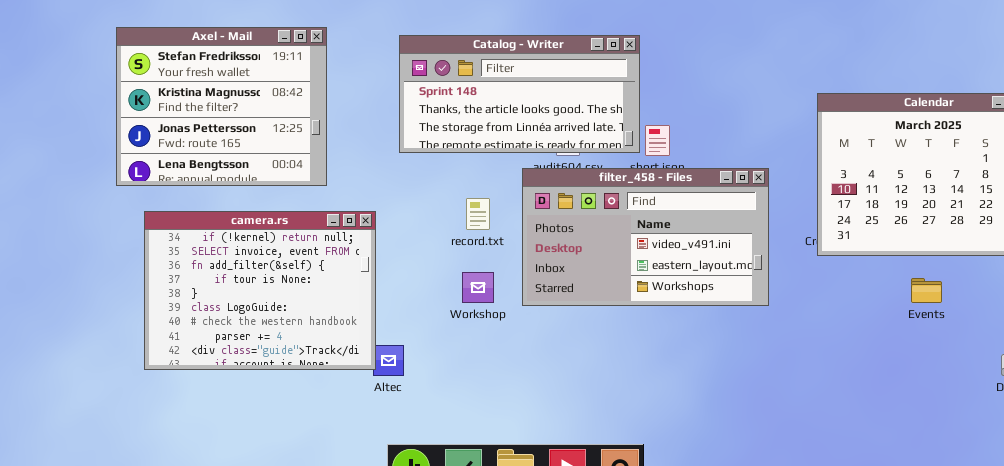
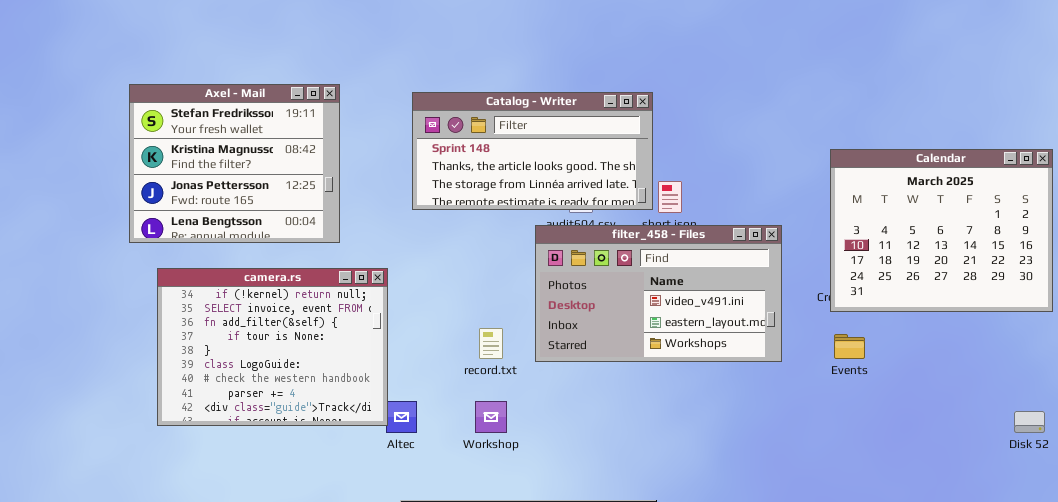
record.txt: [466,198,490,230] -> [479,328,503,359], moved
Workshop: [462,272,494,303] -> [475,401,507,433], moved
Events: [911,278,942,303] -> [834,334,865,359], moved

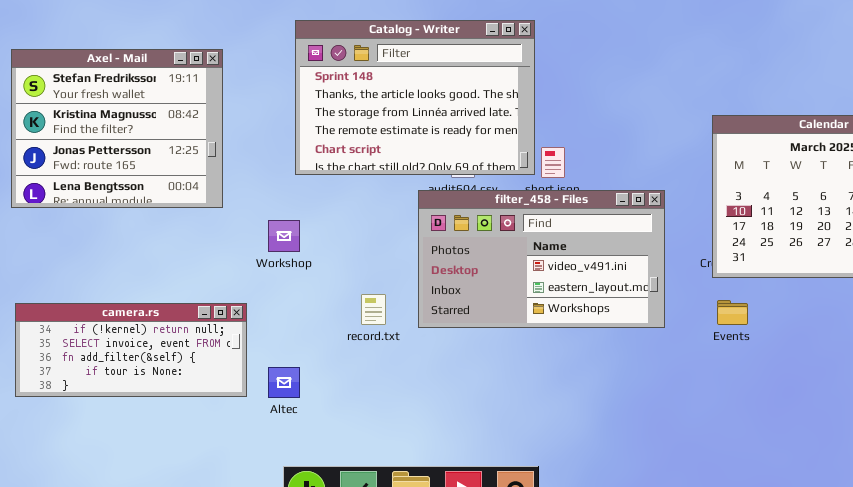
Catalog - Writer: [412,92,653,210] -> [295,20,535,175], resized
camera.rs: [157,268,388,426] -> [15,303,247,397], moved, resized
Workshop: [475,401,507,433] -> [268,220,300,252], moved

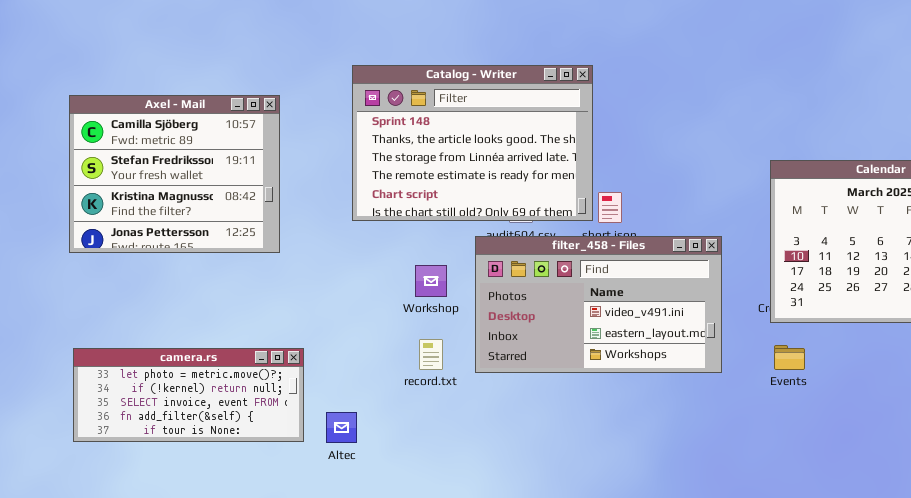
Axel - Mail: [11,49,223,208] -> [69,95,280,253], scrolled up 1 row
Workshop: [268,220,300,252] -> [415,265,447,297], moved
camera.rs: [15,303,247,397] -> [73,348,304,442], scrolled up 1 row

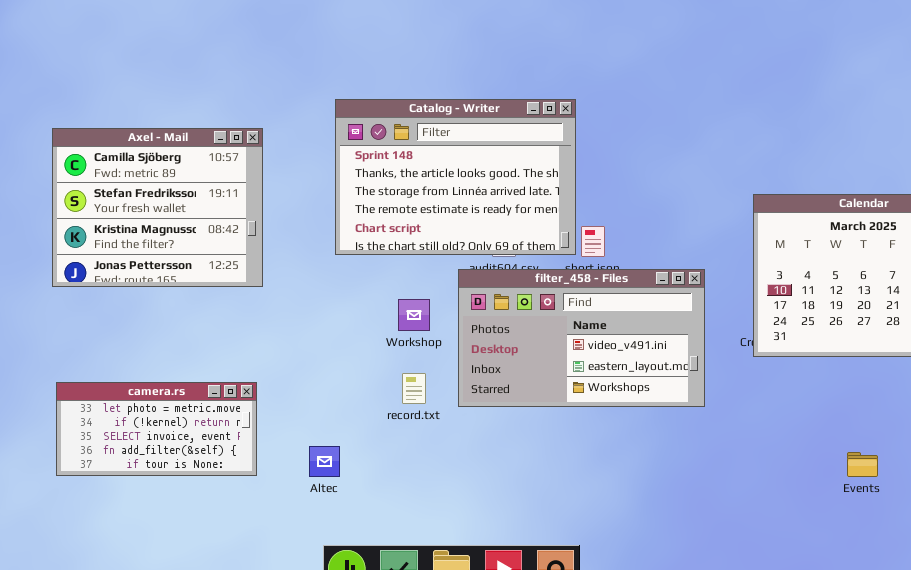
Events: [774,345,805,370] -> [847,452,878,477], moved
camera.rs: [73,348,304,442] -> [56,382,257,476], resized

